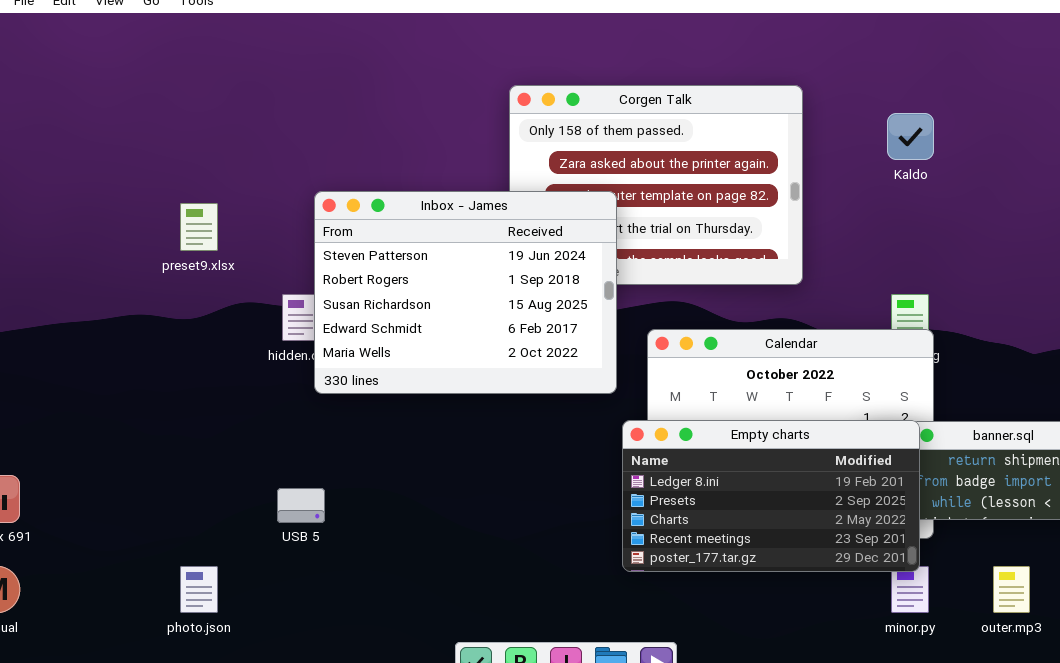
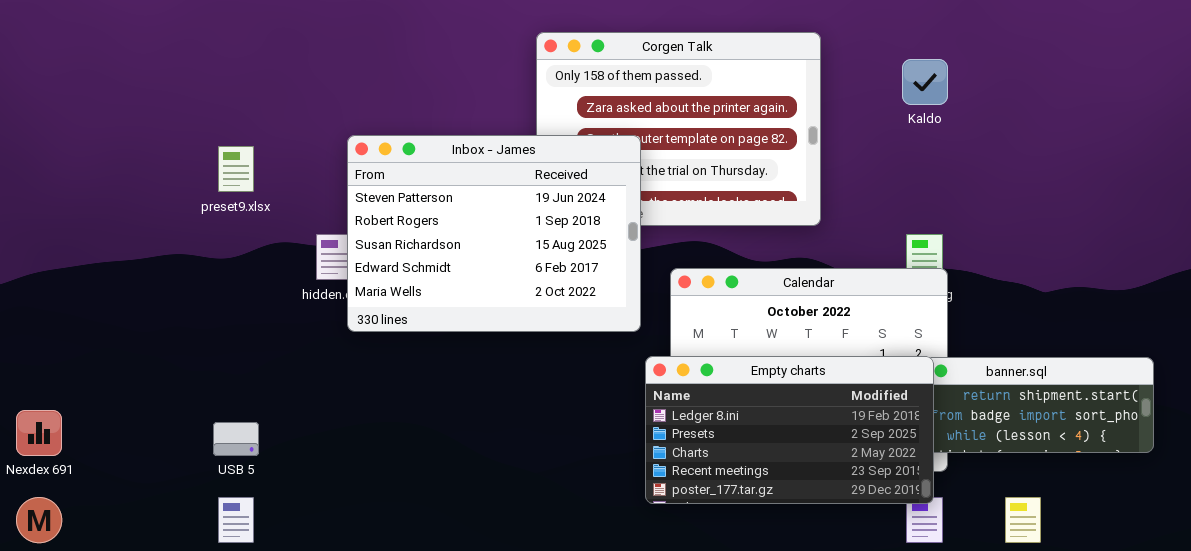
USB 5: [277,488,325,523] -> [213,422,259,456], moved

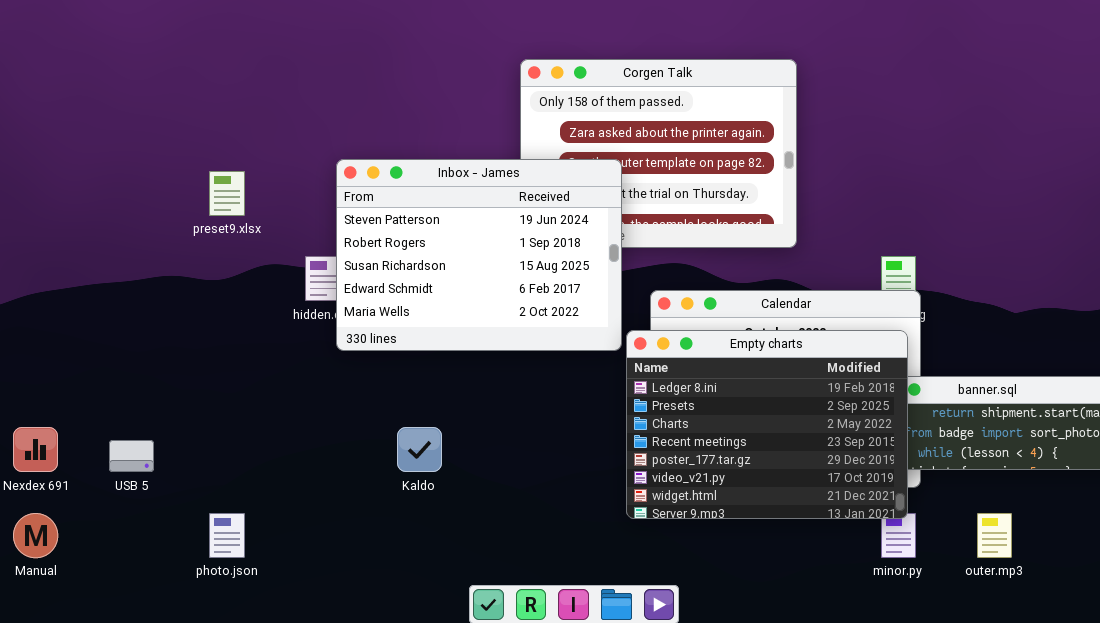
Kaldo: [902,59,948,105] -> [397,427,442,472], moved
Empty charts: [645,356,934,504] -> [626,330,908,519], resized
USB 5: [213,422,259,456] -> [109,440,154,472], moved

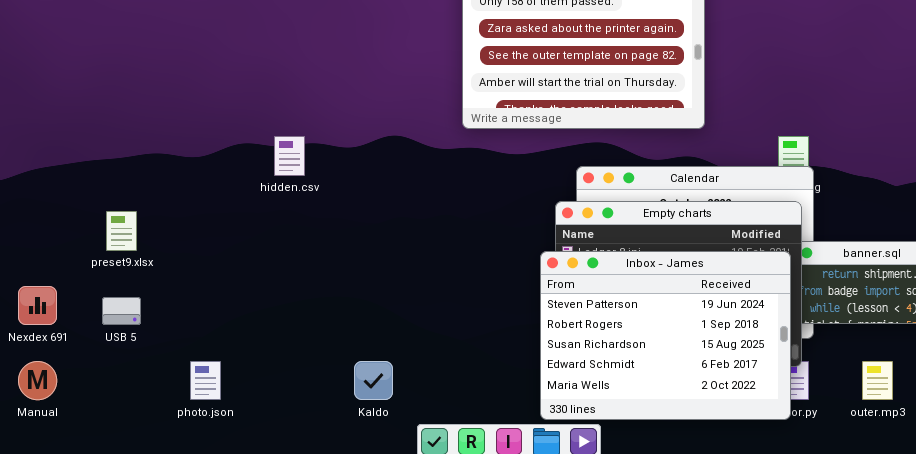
Inbox - James: [336,159,622,351] -> [540,251,791,420], moved
preset9.xlsx: [209,171,245,216] -> [106,211,137,251], moved
Kaldo: [397,427,442,472] -> [354,361,393,400], moved

